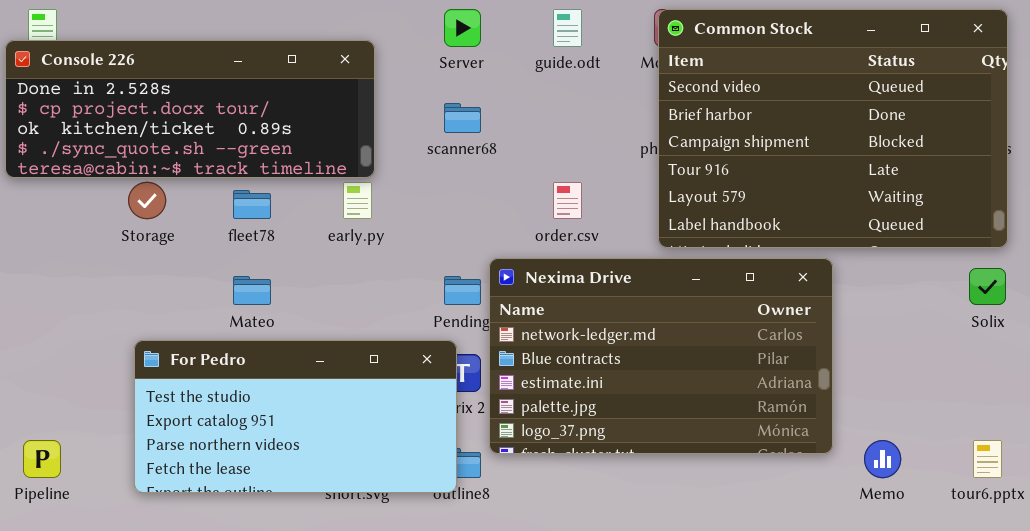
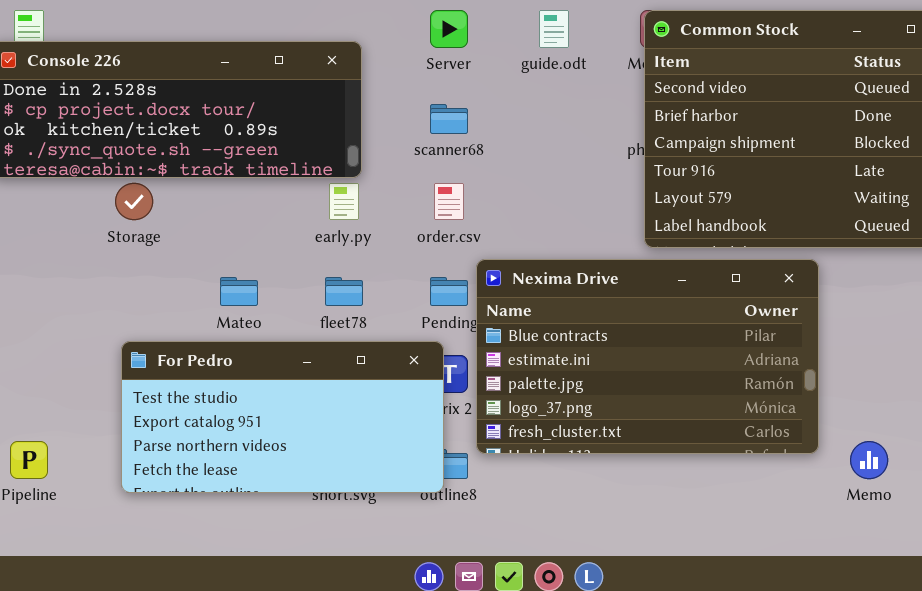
order.csv: [553,182,582,219] -> [434,183,464,220], moved
fleet78: [233,190,271,219] -> [325,277,363,306], moved
Nexima Drive: [489,258,833,454] -> [476,259,819,454], scrolled down 1 row

